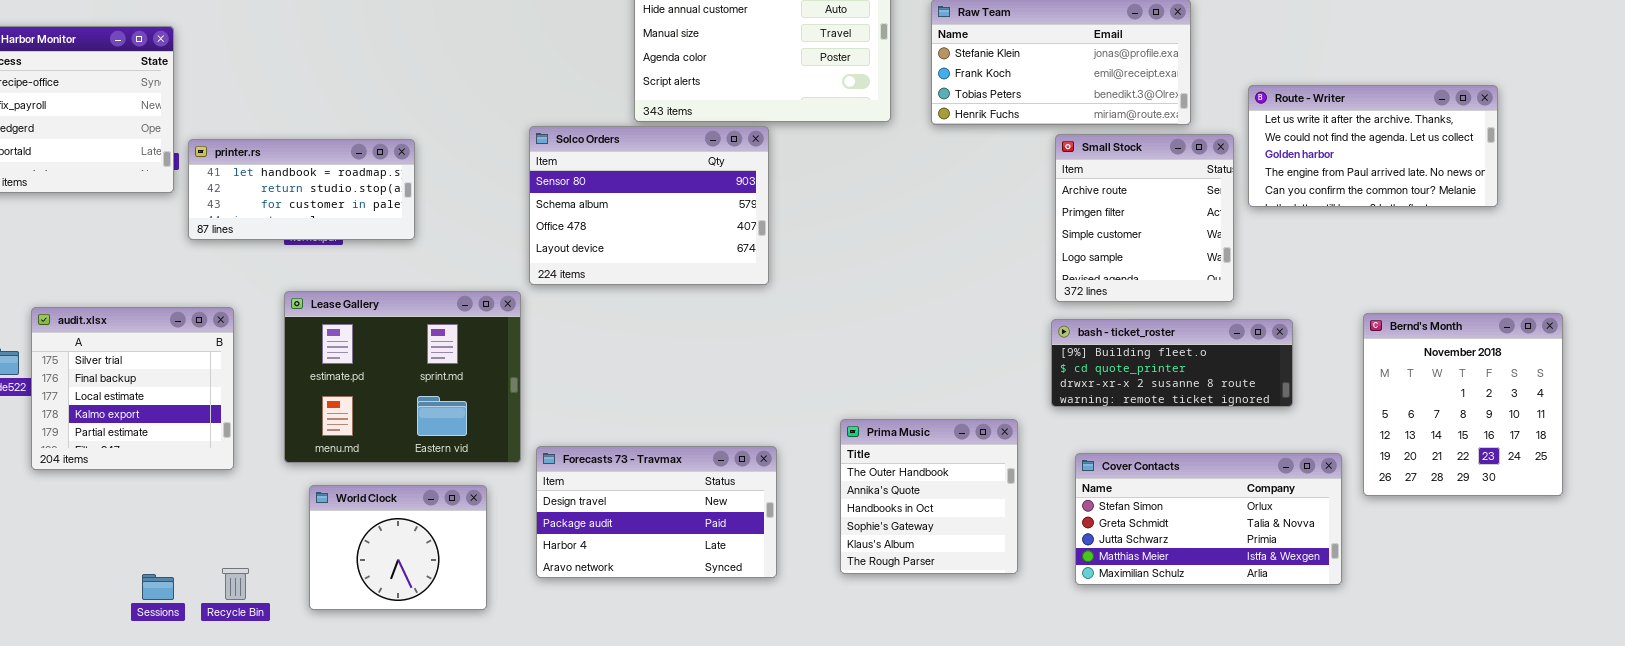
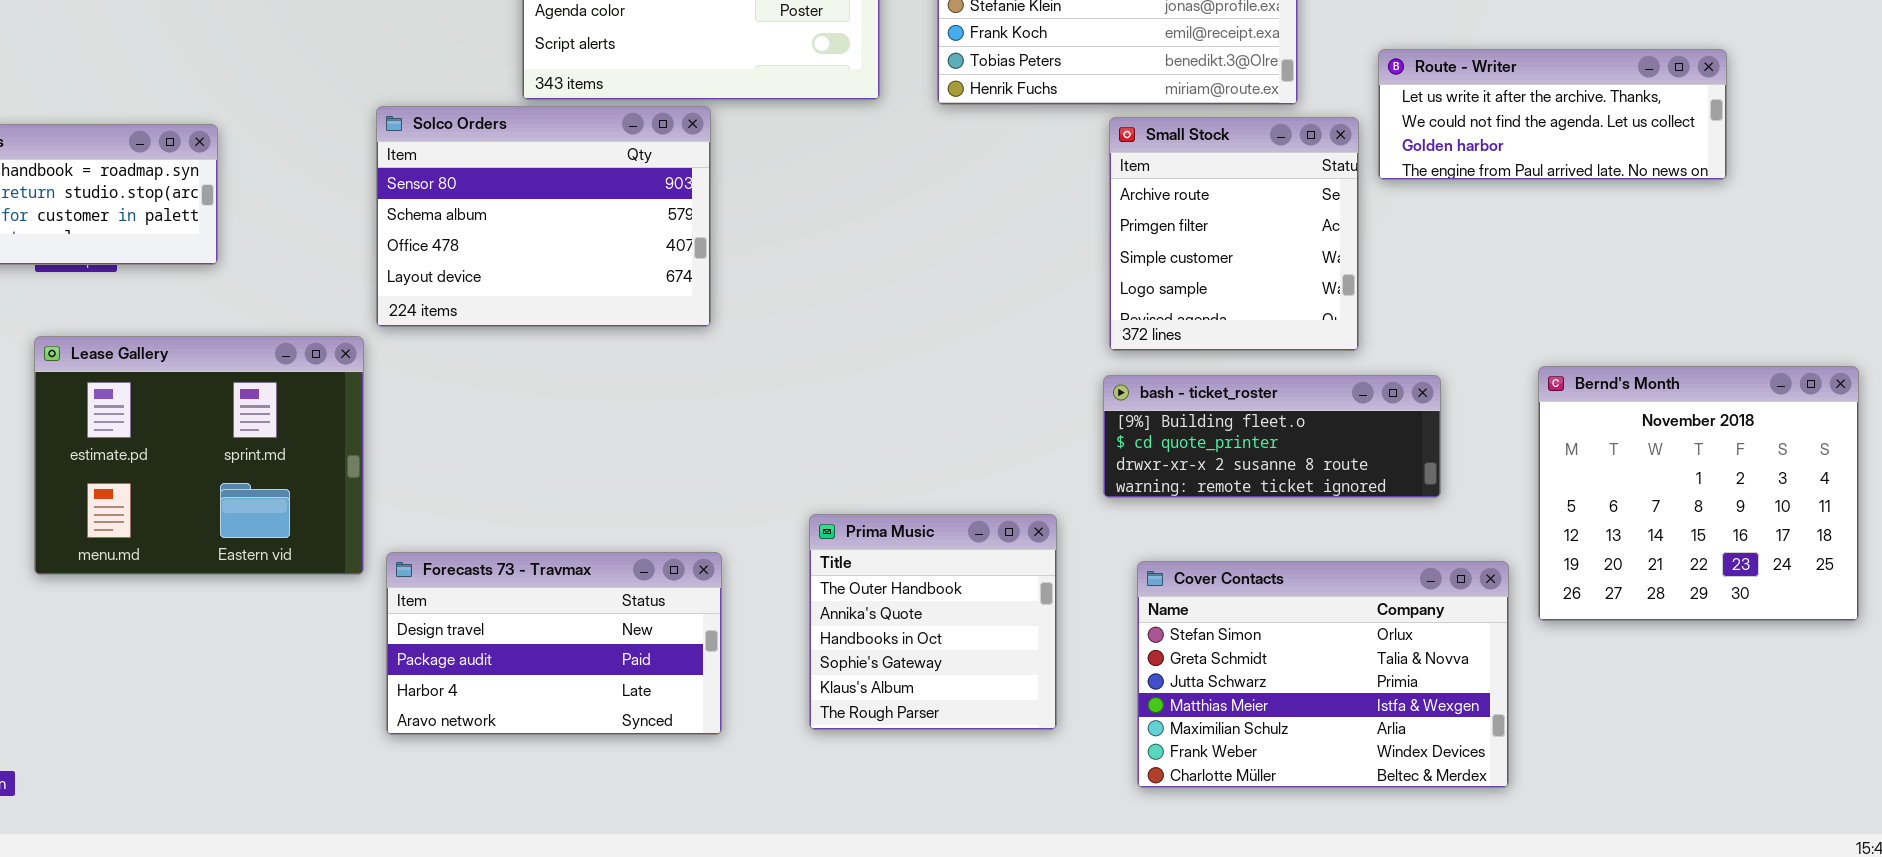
Route - Writer: [1248,85,1498,207] -> [1378,49,1727,180], resized
Bernd's Month: [1363,313,1563,496] -> [1538,366,1859,621], resized
Cover Contacts: [1075,453,1342,585] -> [1137,561,1509,788], resized
World Clock: [309,485,487,610] -> none, closed

